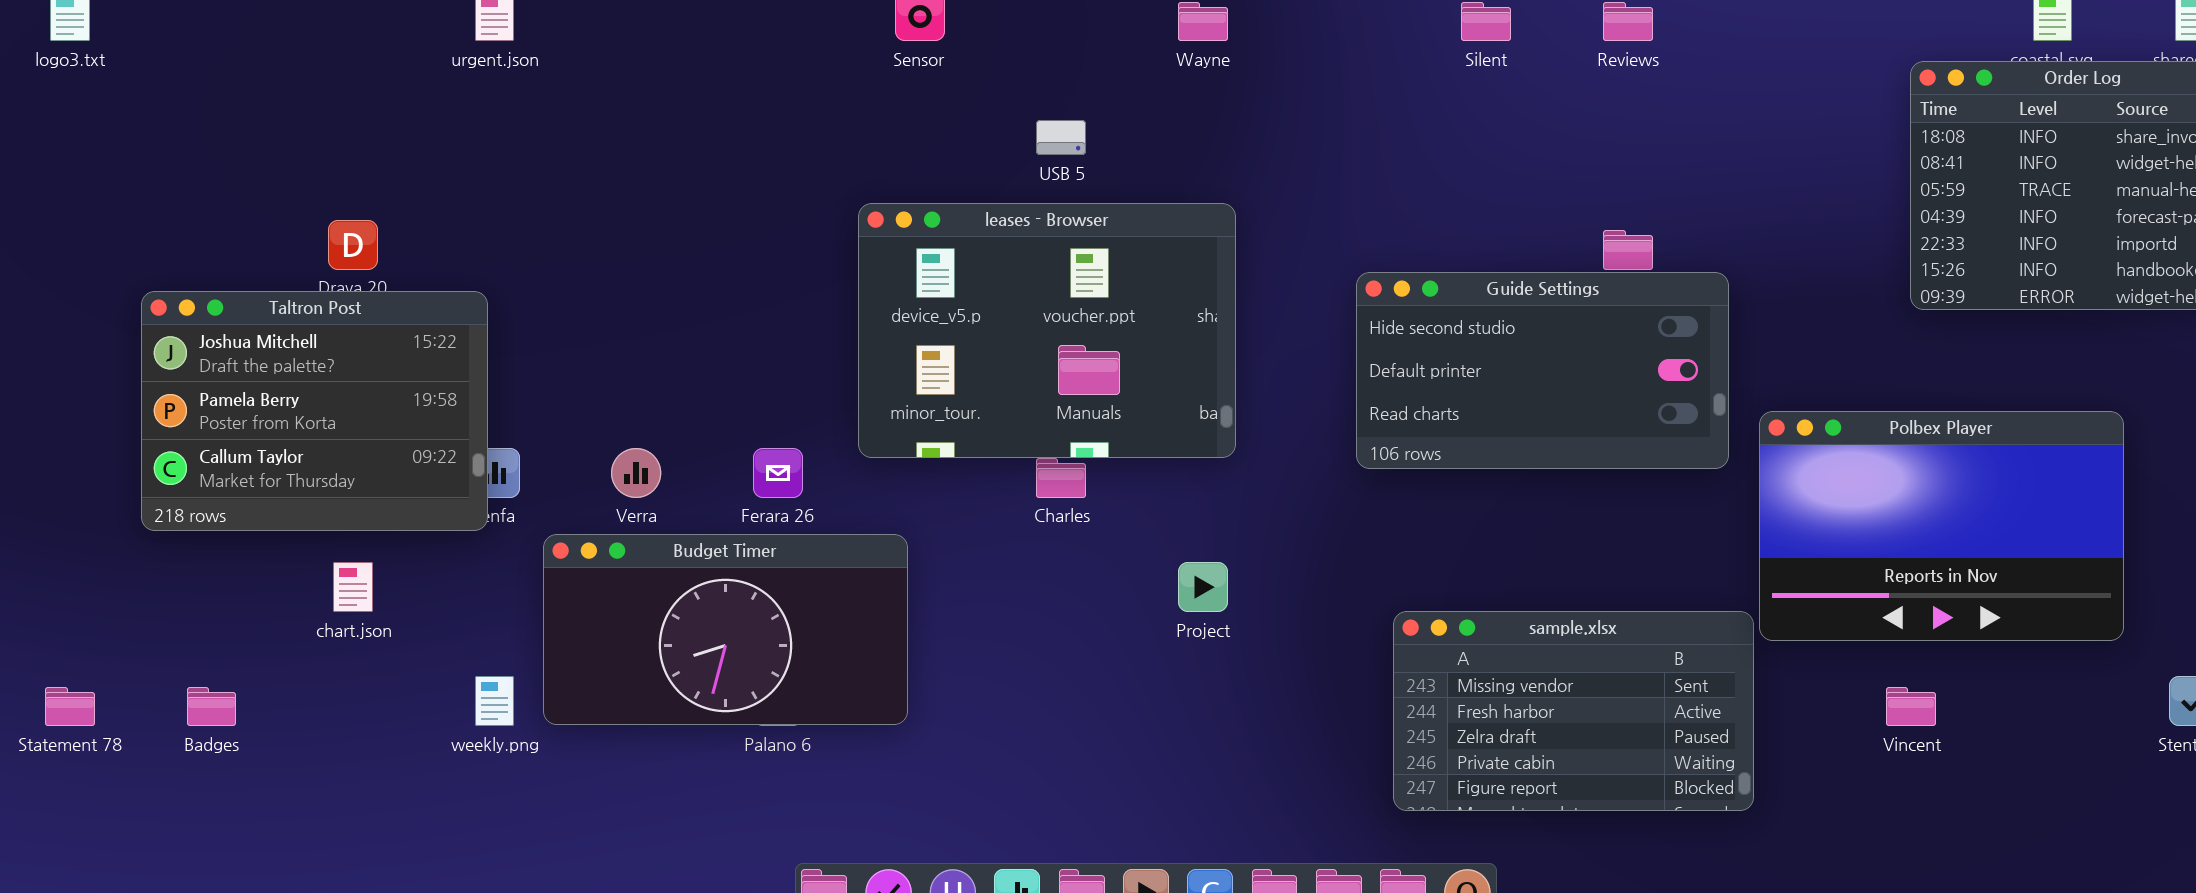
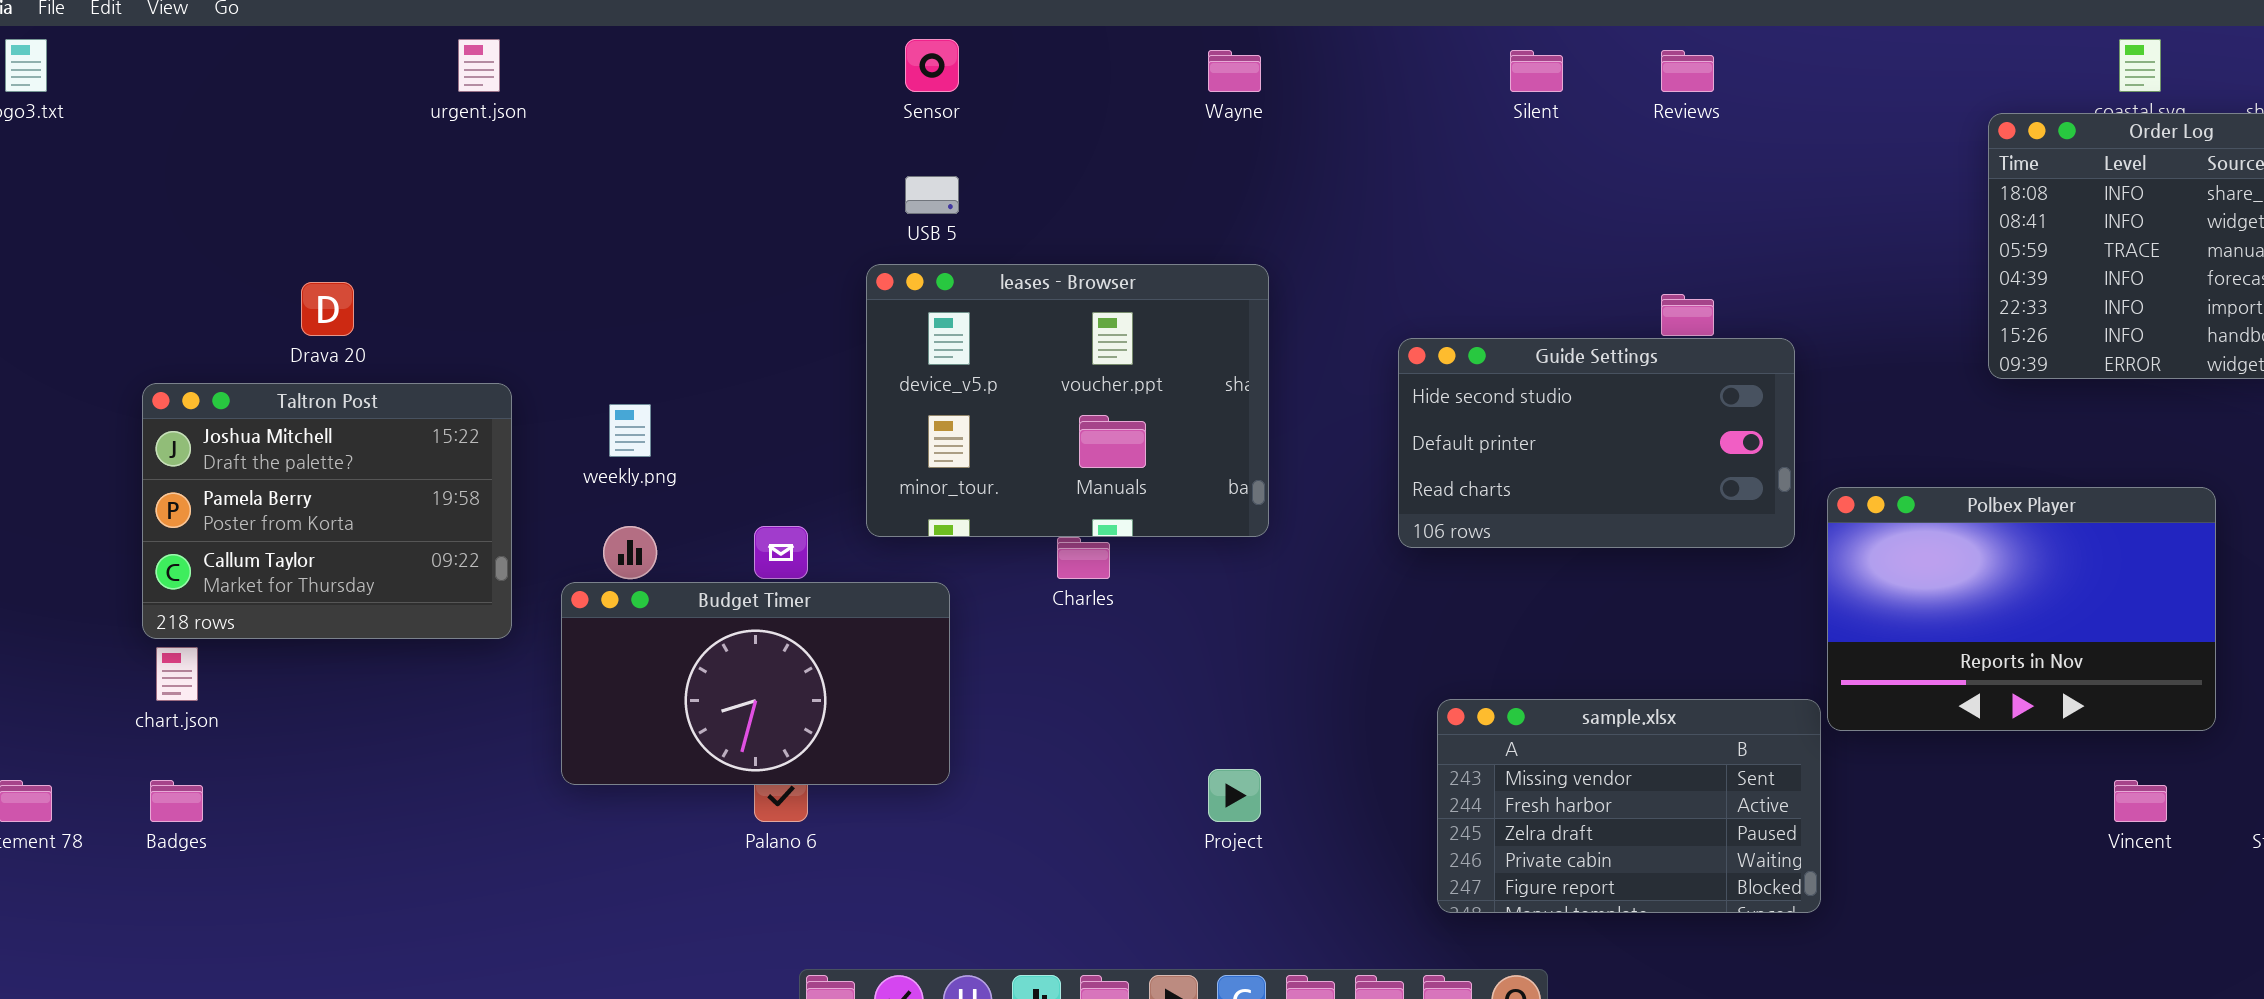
USB 5: [1036,120,1086,155] -> [905,176,959,214], moved
Taltron Post: [141,291,488,531] -> [142,383,512,639], moved
Budget Timer: [543,534,908,725] -> [561,582,950,785], moved
chart.json: [333,562,373,612] -> [156,647,198,701], moved
Project: [1178,562,1228,612] -> [1208,769,1261,822], moved
weekly.png: [475,676,514,726] -> [609,404,651,457], moved
Vincent: [1886,687,1936,726] -> [2114,780,2167,822], moved

